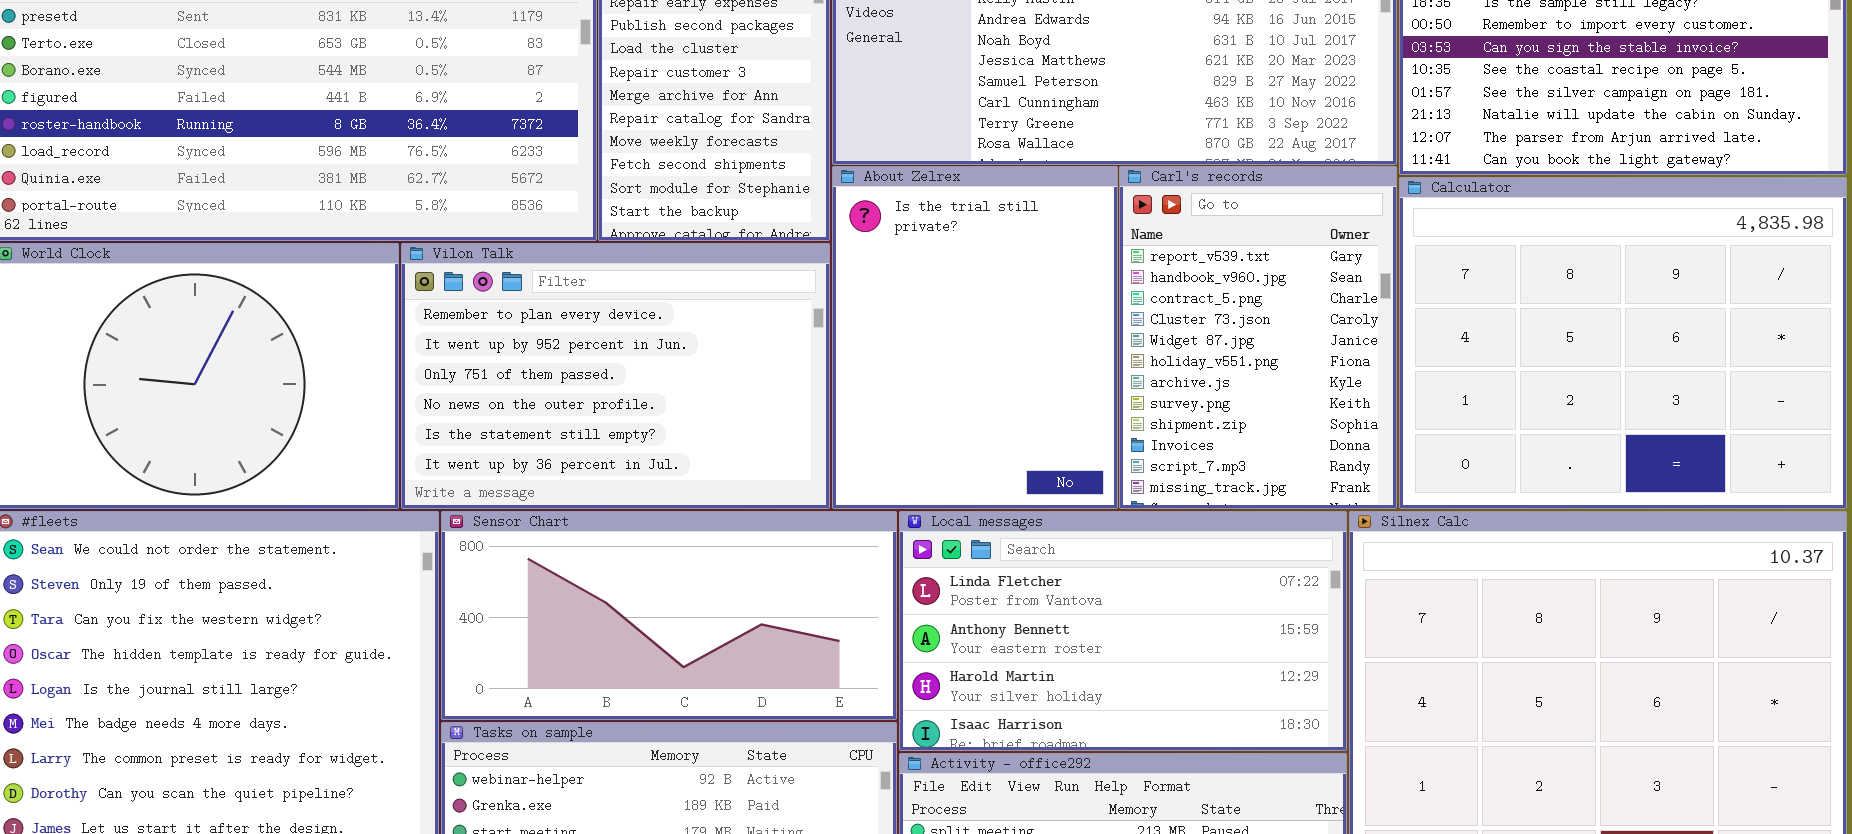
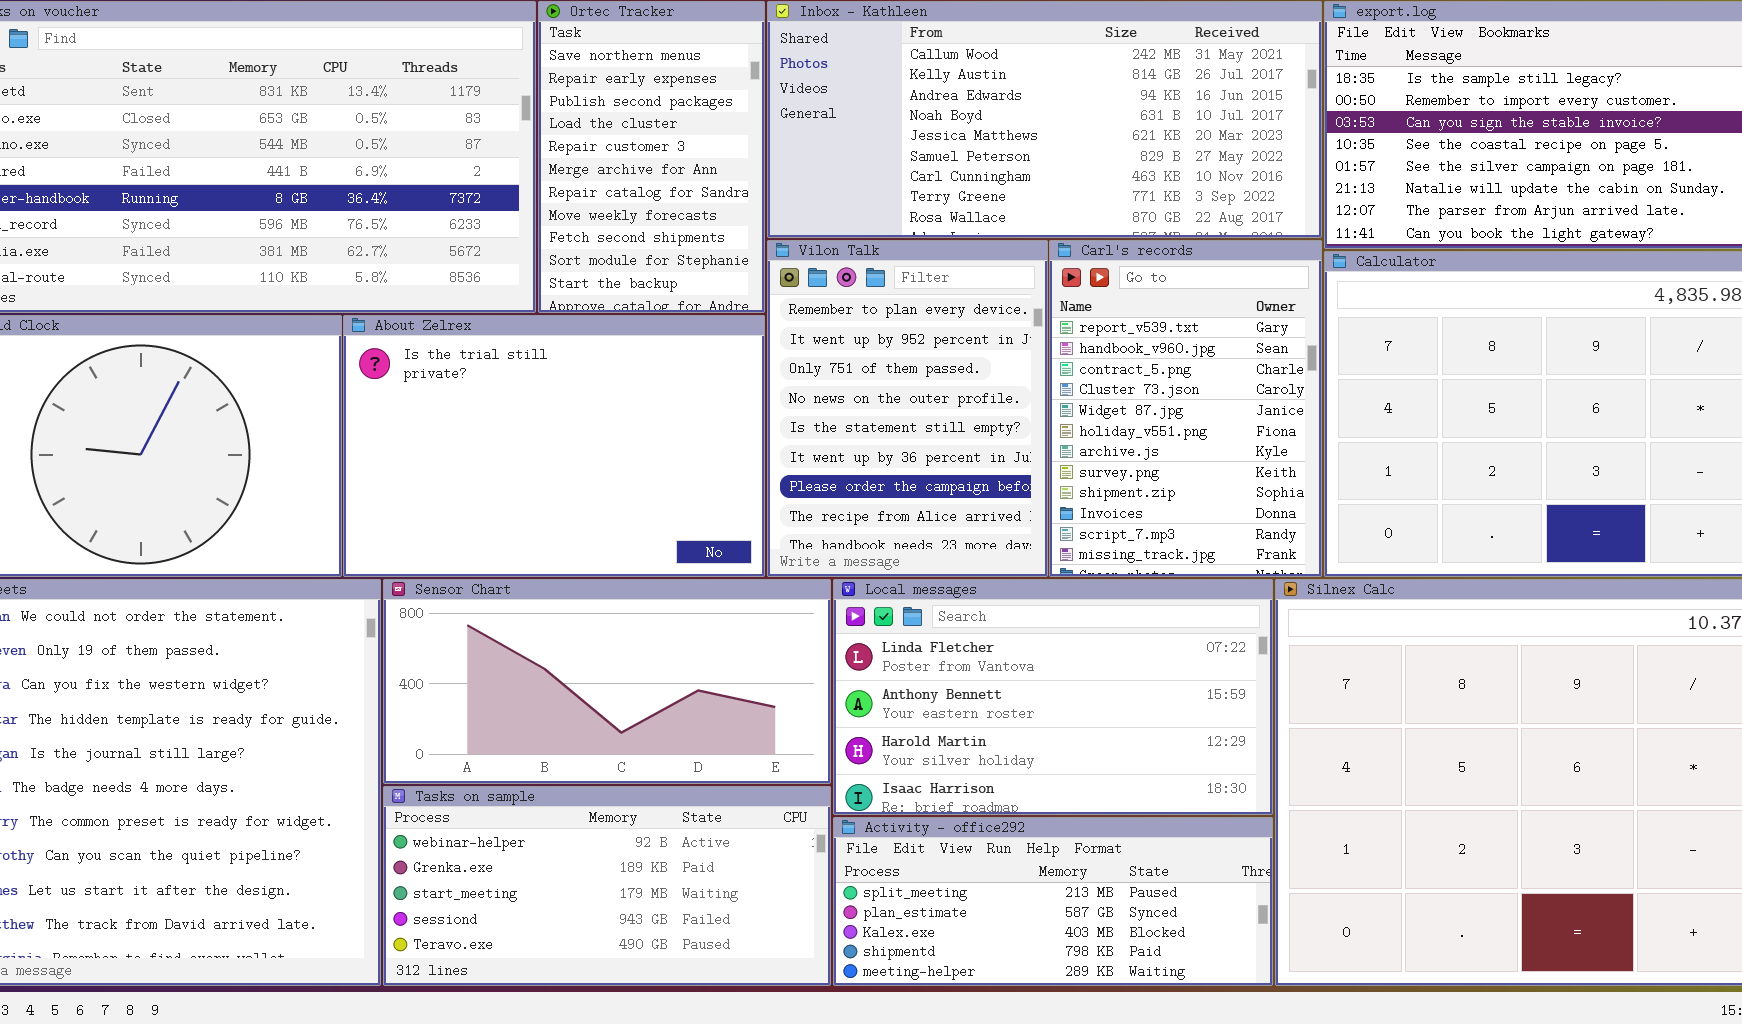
About Zelrex: [832,166,1118,509] -> [343,315,765,577], moved, resized
Vilon Talk: [401,243,830,509] -> [767,240,1048,577], moved, resized

